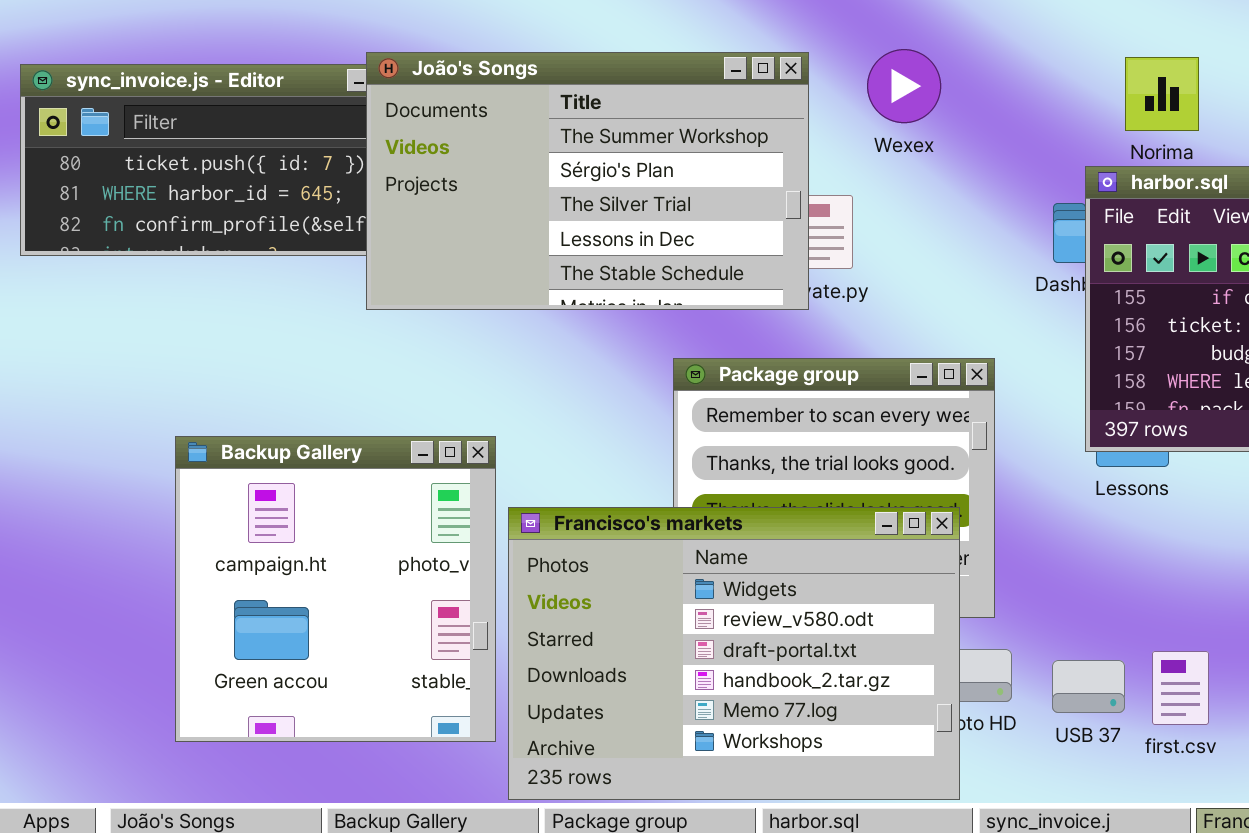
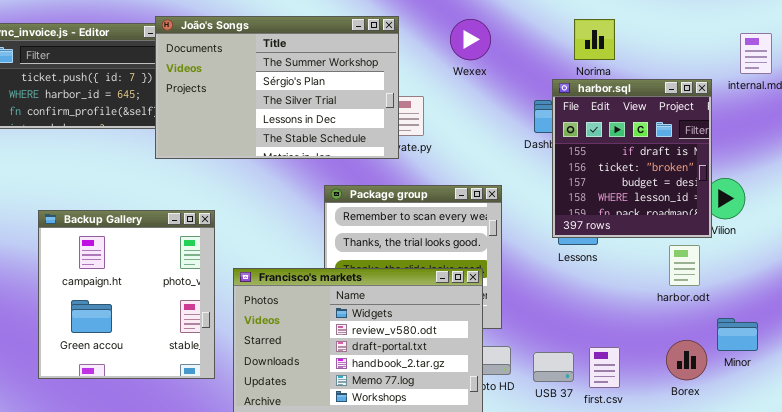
Wexex: [867,49,941,123] -> [450,19,491,60], moved
Backup Gallery: [175,436,496,742] -> [38,210,215,379], moved

